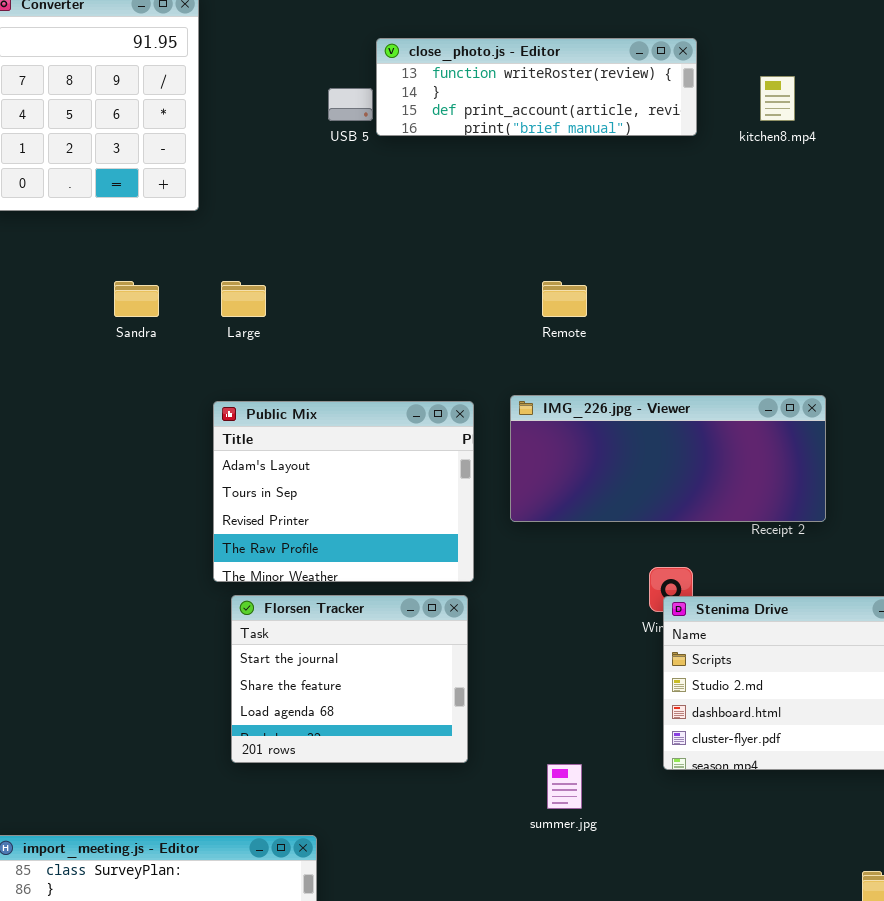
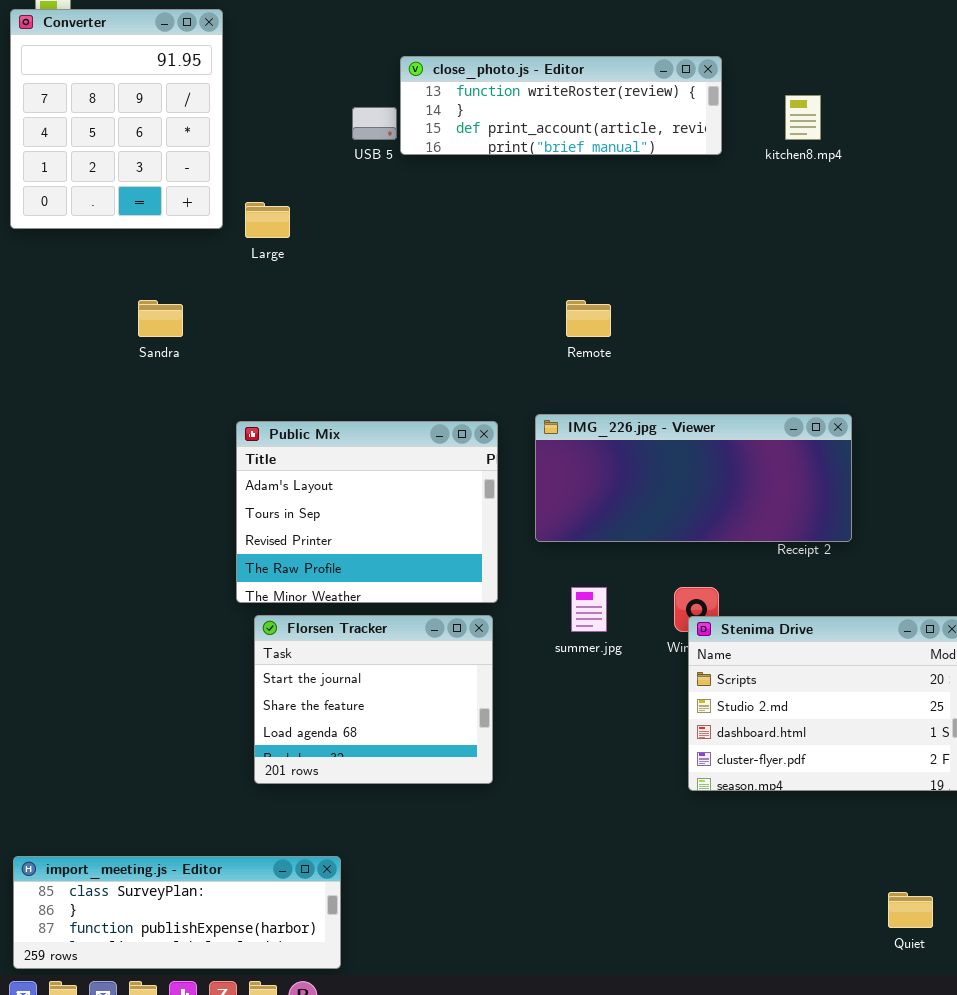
Large: [221,281,266,317] -> [245,202,290,238], moved
summer.jpg: [547,764,582,809] -> [571,587,607,632], moved

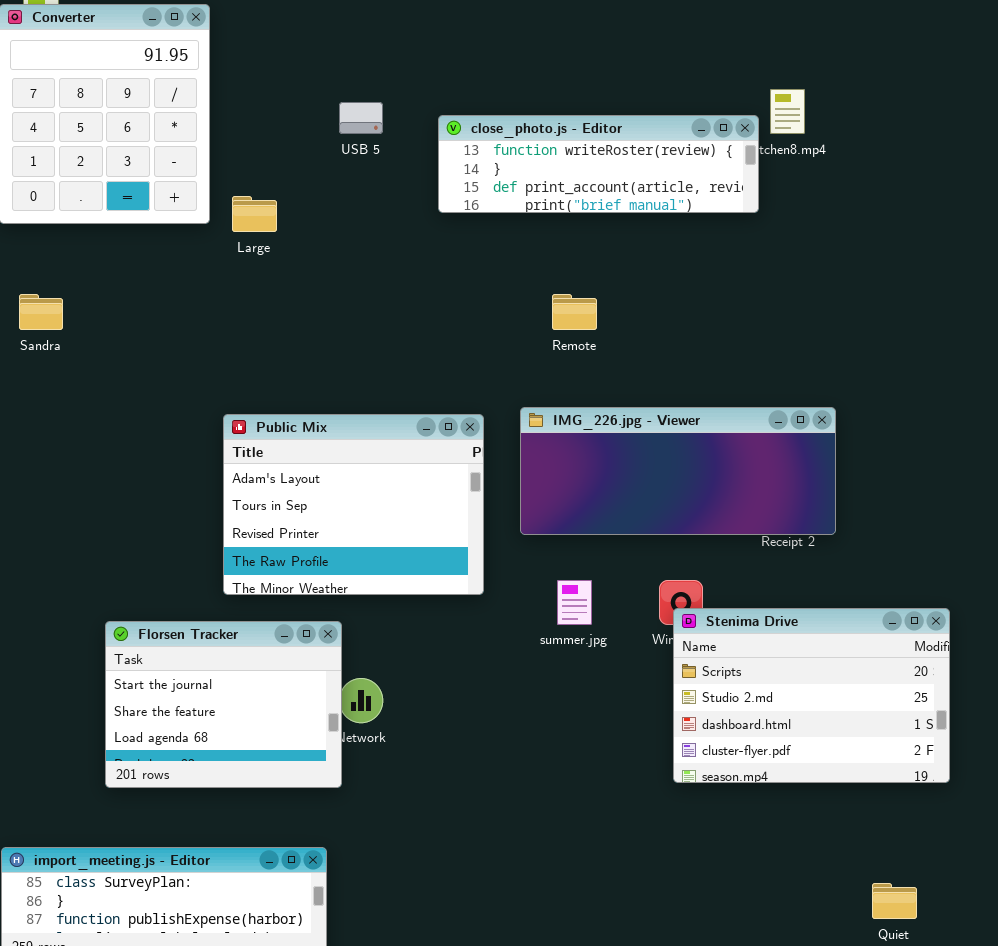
close_photo.js - Editor: [400,56,722,155] -> [438,115,759,213], moved
Sandra: [138,300,183,337] -> [19,294,63,330], moved
Florsen Tracker: [254,615,493,784] -> [105,621,342,788], moved

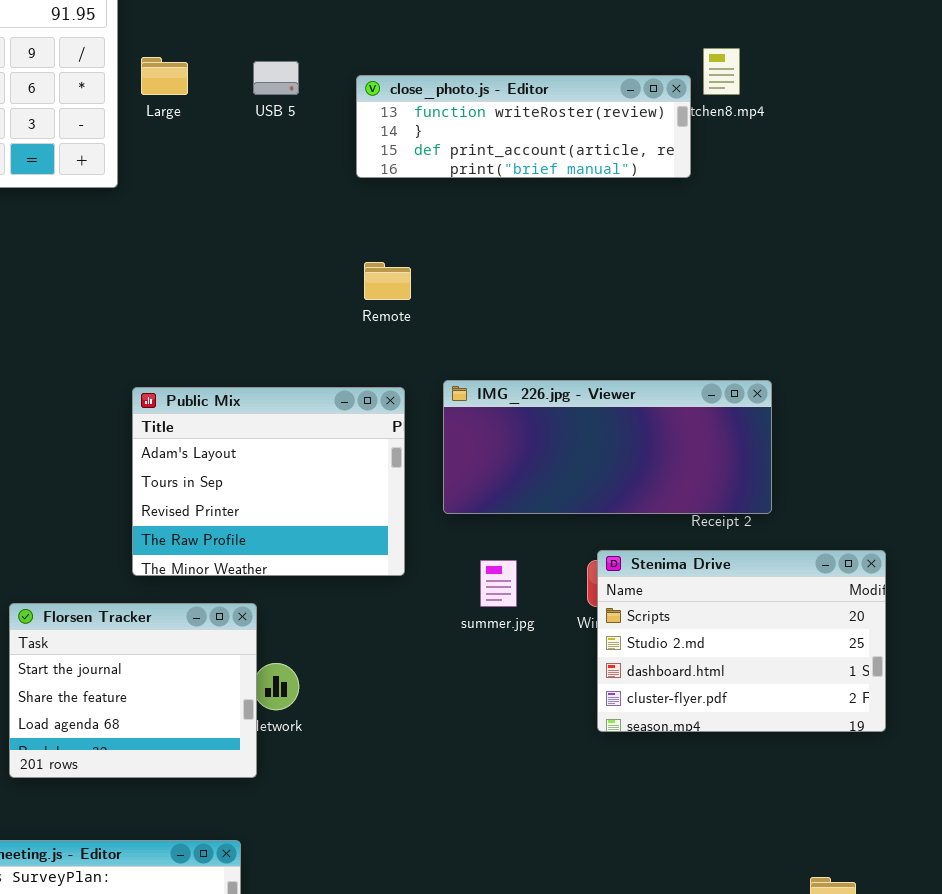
Large: [232,196,277,232] -> [141,57,188,95], moved
Remote: [552,294,597,330] -> [364,262,411,300], moved
Stenima Drive: [673,608,950,783] -> [597,550,886,732], moved

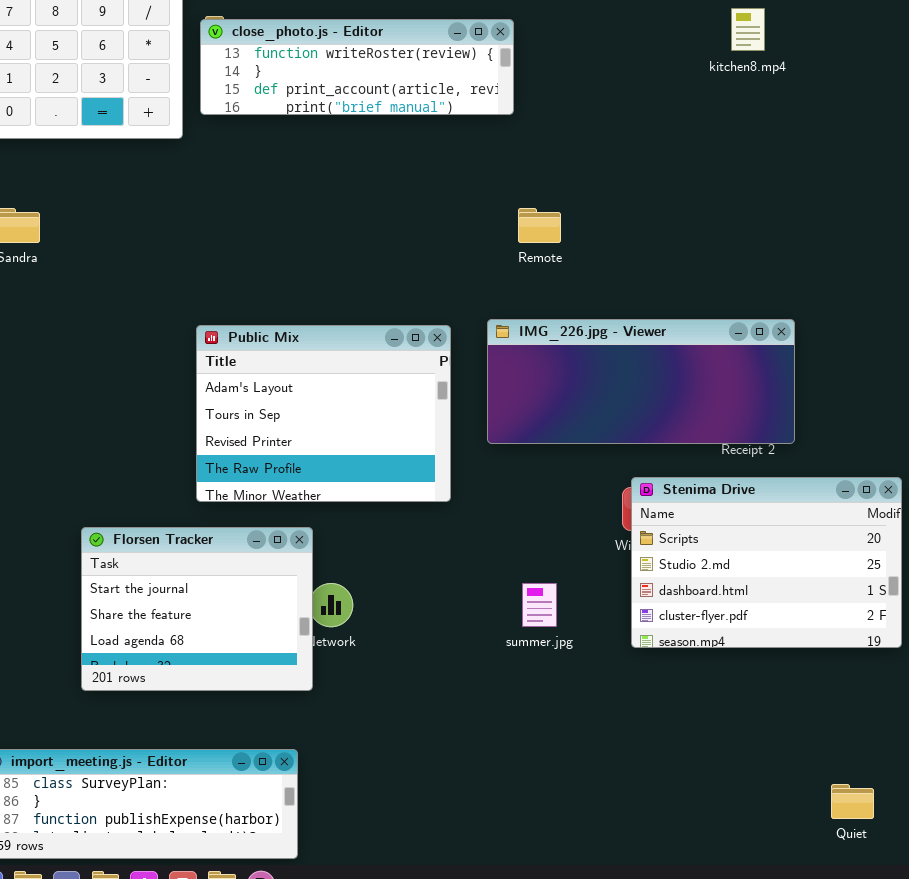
close_photo.js - Editor: [356,75,691,178] -> [200,19,514,115], moved
Remote: [364,262,411,300] -> [518,208,561,243], moved
summer.jpg: [480,560,517,607] -> [522,583,557,627], moved

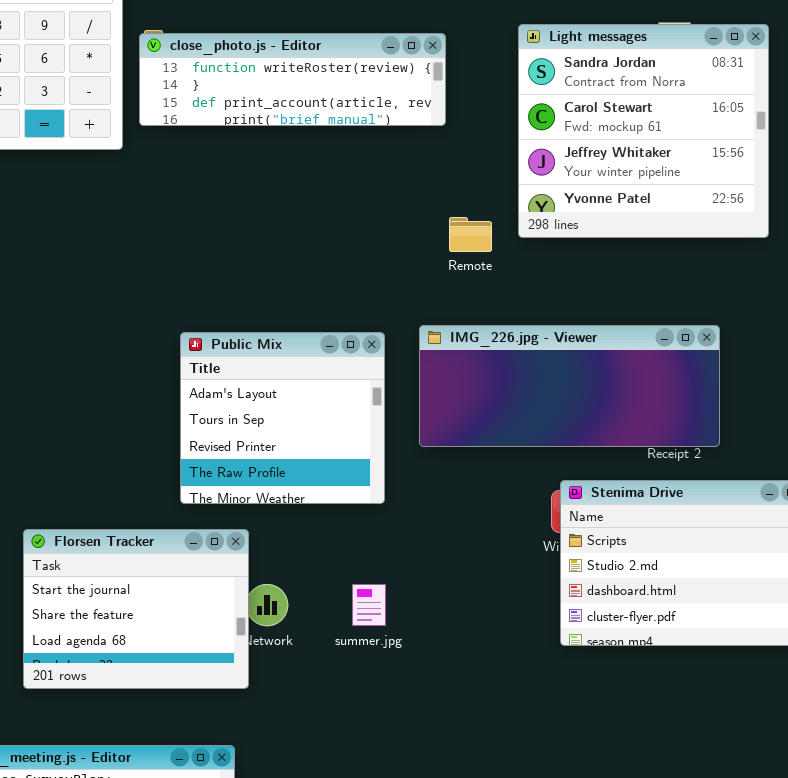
Light messages: none -> [518,24,769,238], opened
Public Mix: [196,325,451,502] -> [180,332,385,504], resized
summer.jpg: [522,583,557,627] -> [352,584,386,626], moved

